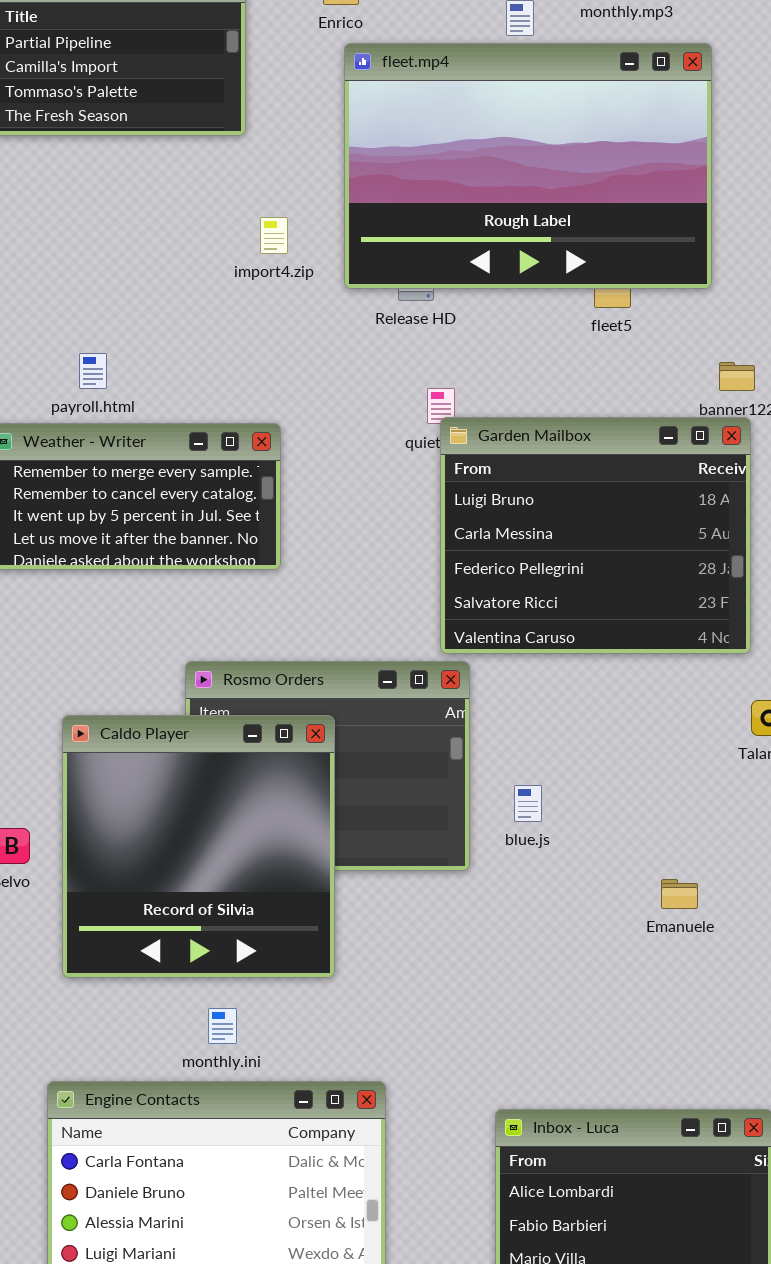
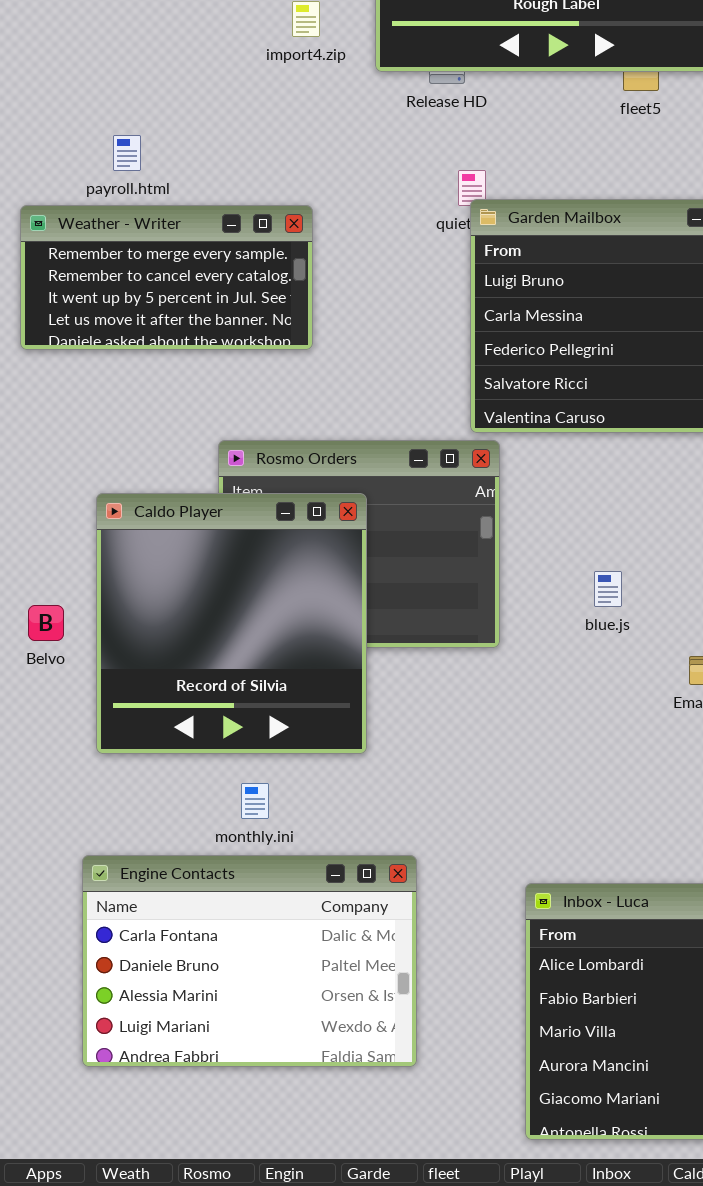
blue.js: [514,785,542,822] -> [594,571,622,607], moved

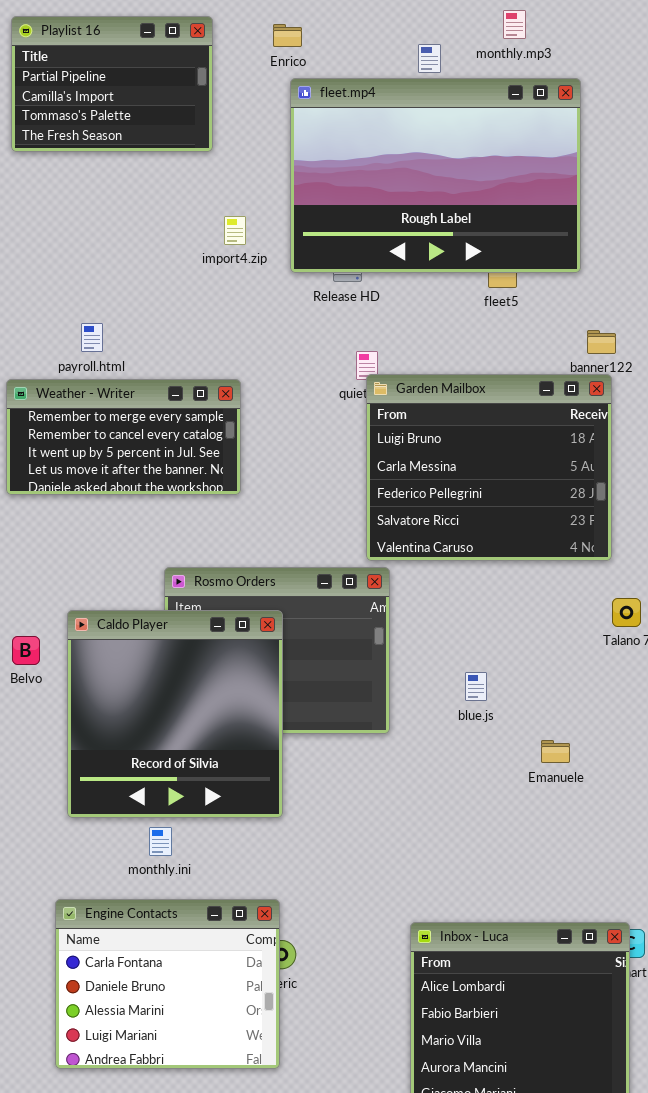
Belvo: [28,605,64,641] -> [12,636,40,665], moved
monthly.ini: [241,783,269,819] -> [149,827,172,856], moved
Engine Contacts: [82,855,417,1067] -> [55,899,280,1069], resized

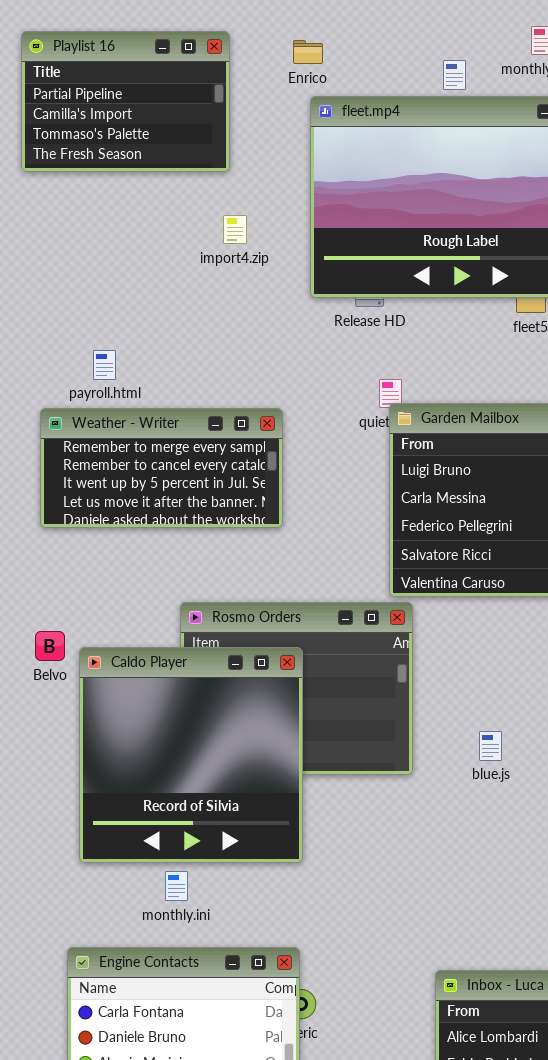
import4.zip: [224,216,246,245] -> [223,215,247,244], moved
Weather - Writer: [6,379,241,495] -> [40,408,283,528], moved
Belvo: [12,636,40,665] -> [35,631,65,661], moved
blue.js: [465,672,487,701] -> [479,731,502,761], moved

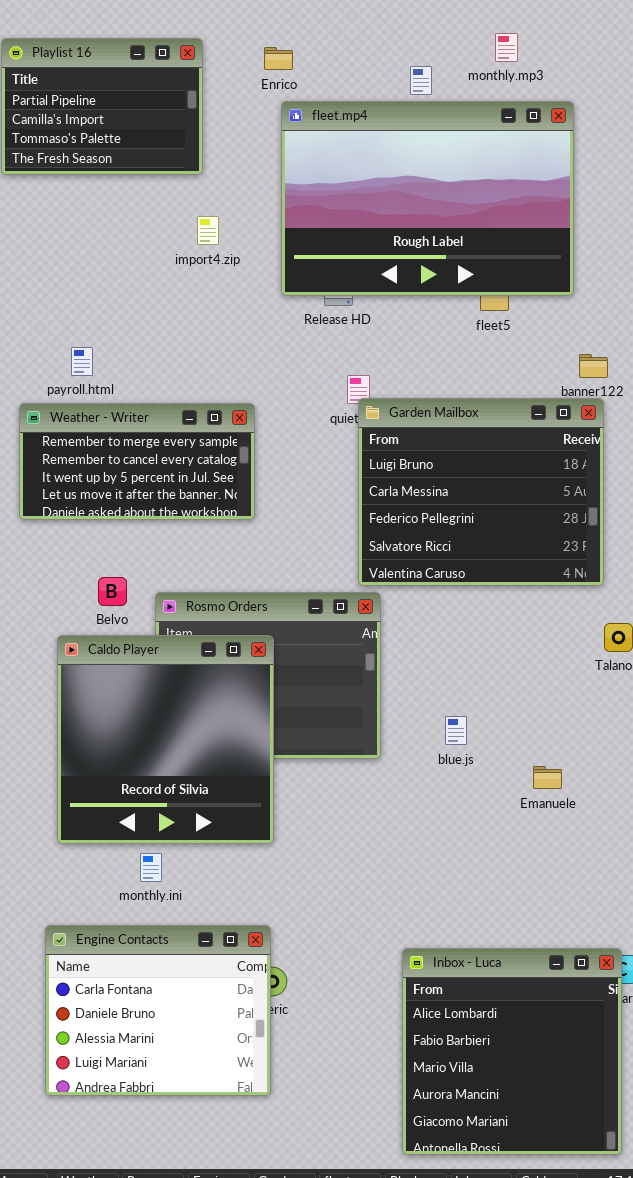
Belvo: [35,631,65,661] -> [98,577,127,606], moved

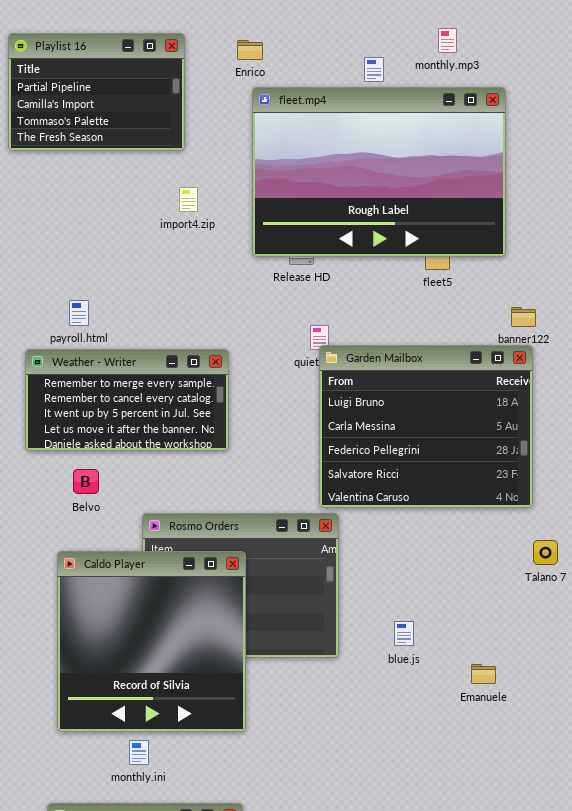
Belvo: [98,577,127,606] -> [73,469,99,494], moved

